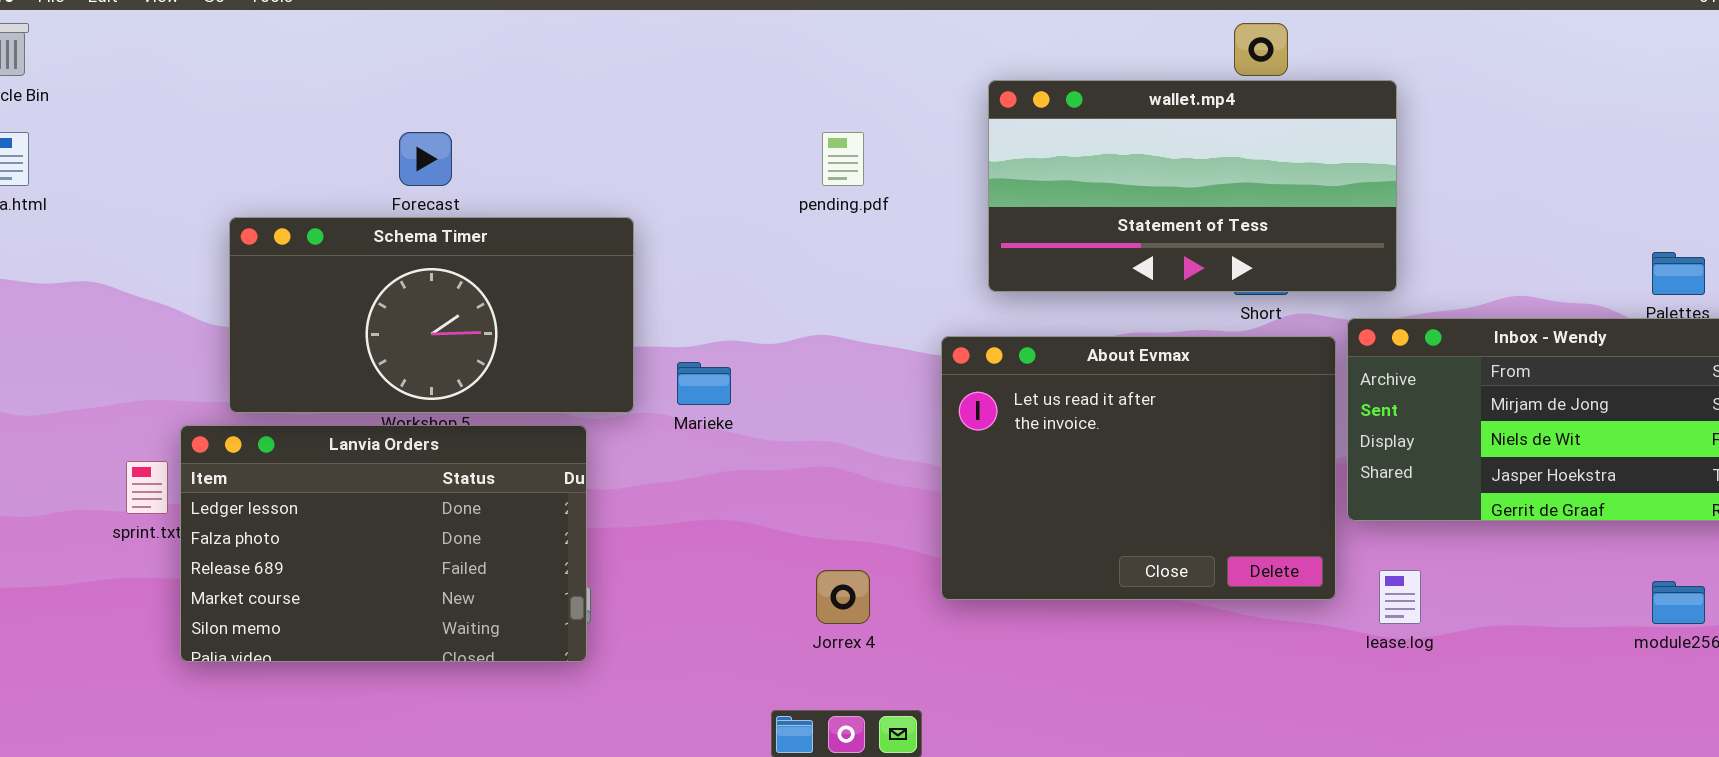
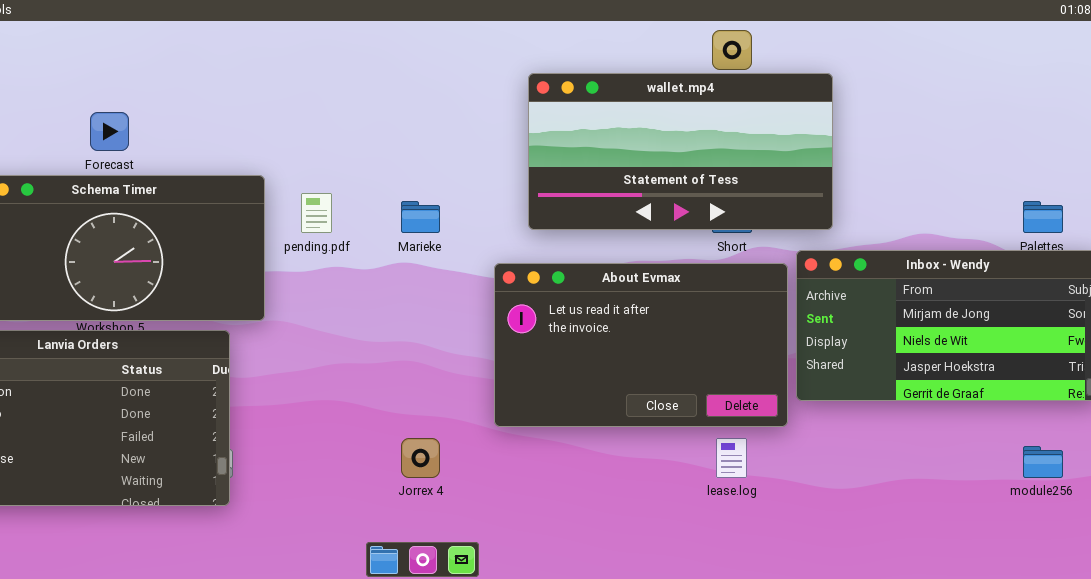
pending.pdf: [822,132,864,186] -> [301,193,332,233], moved
About Evmax: [941,336,1336,600] -> [494,263,788,427], resized
Marieke: [677,362,731,405] -> [401,201,440,233], moved
lease.log: [1379,570,1421,624] -> [716,438,747,478], moved

